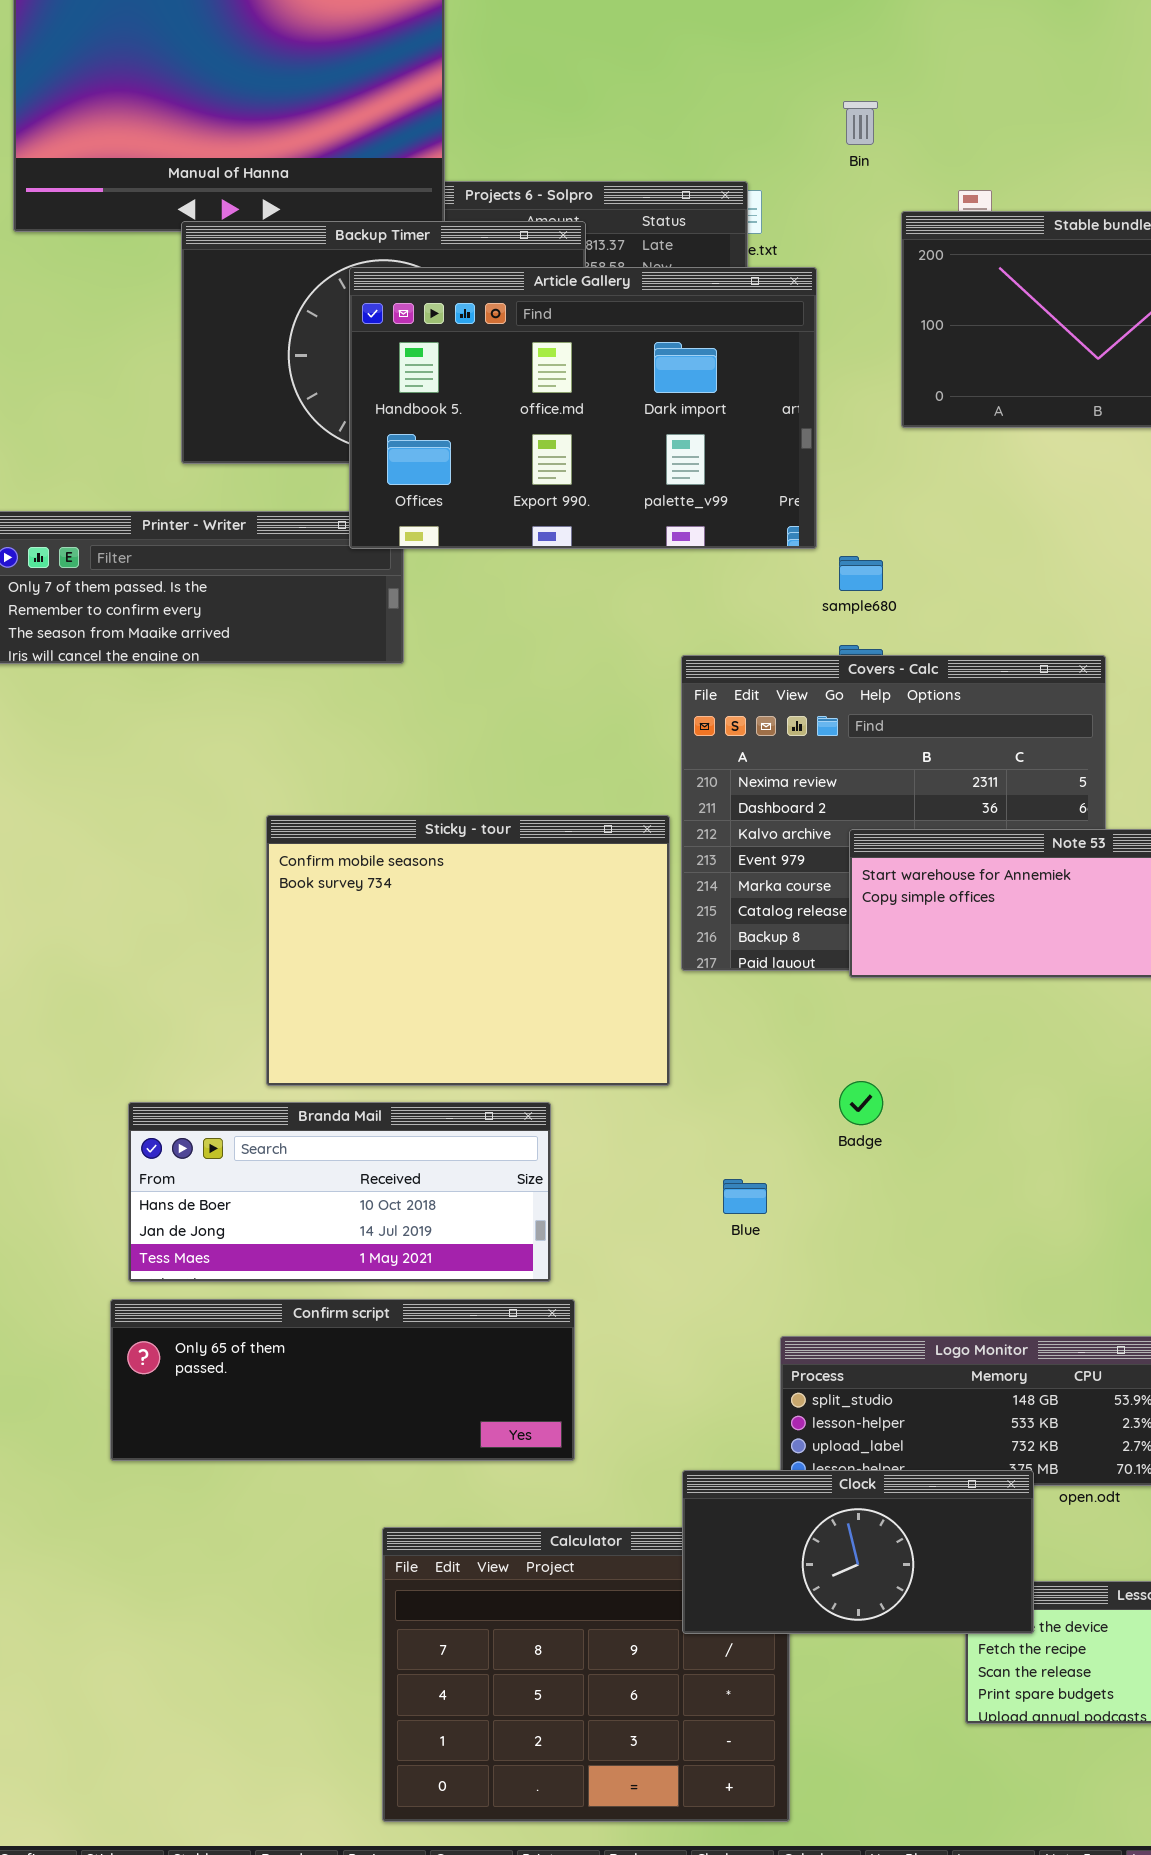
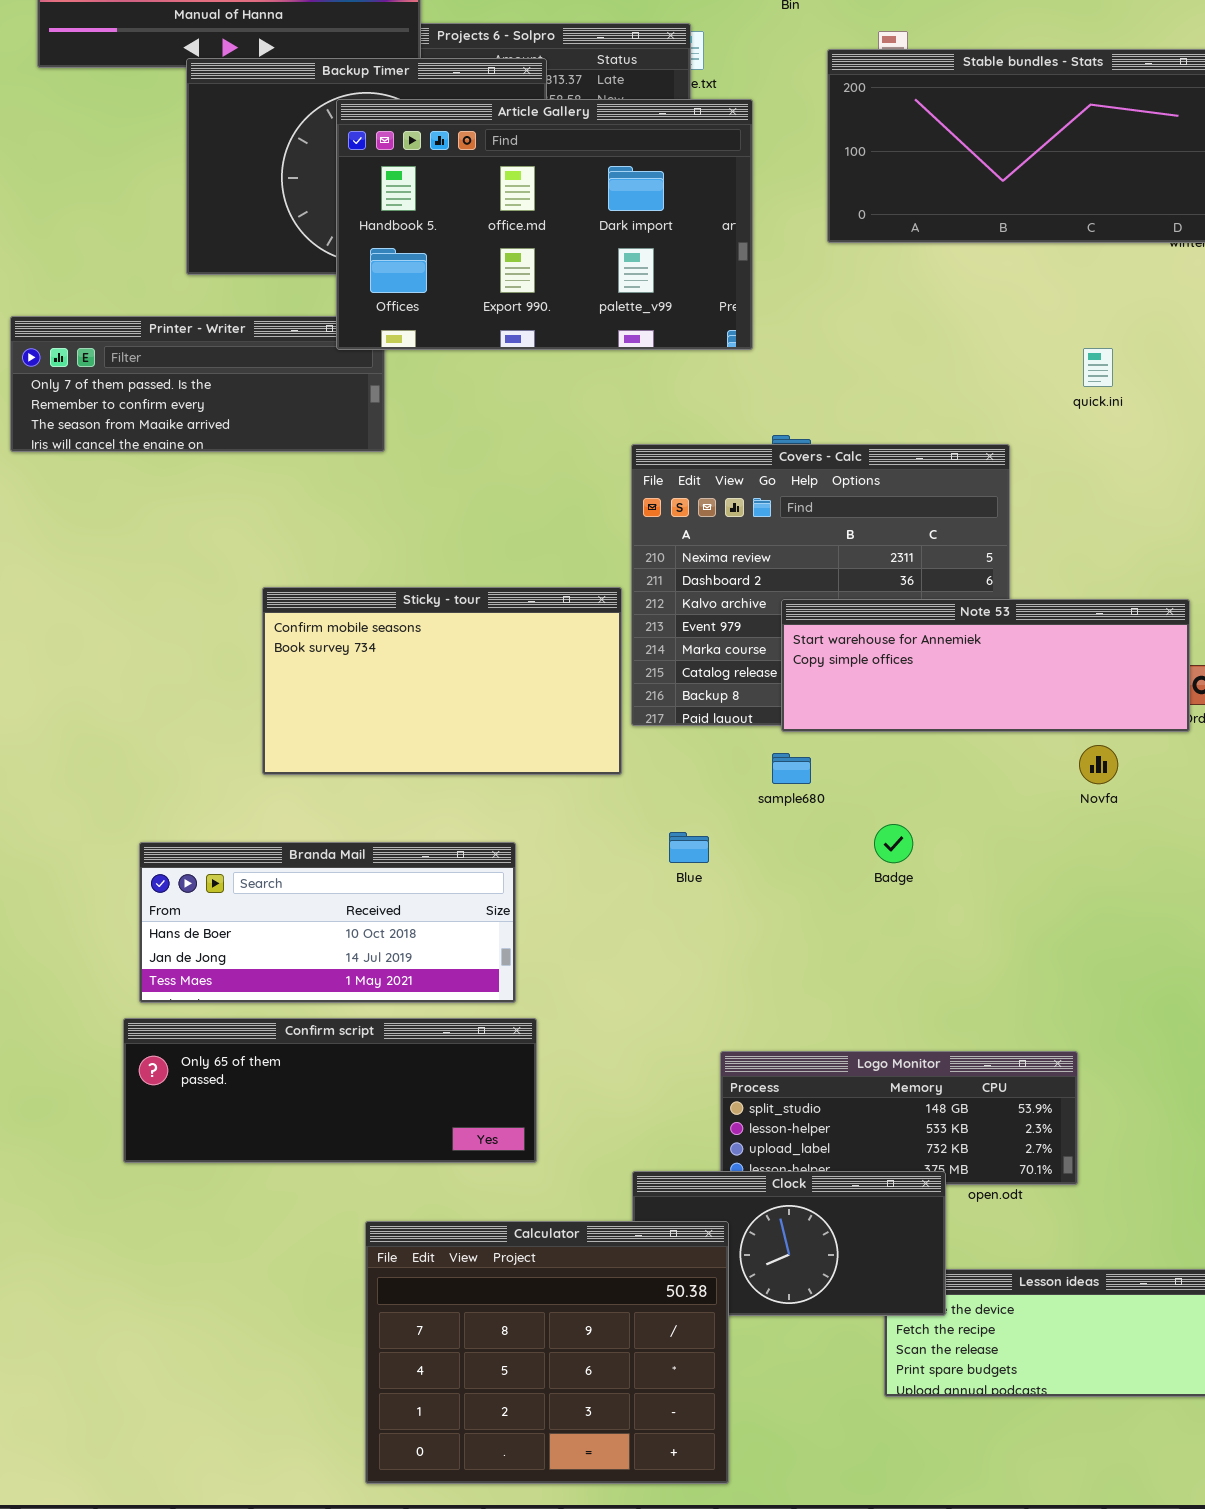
sample680: [839,556,883,591] -> [772,753,811,784], moved
Sticky - tour: [266,815,670,1086] -> [262,587,622,775], resized
Badge: [839,1081,883,1125] -> [874,824,913,863], moved
Blue: [723,1179,767,1214] -> [669,832,709,863], moved
Calculator: [382,1527,790,1822] -> [365,1221,729,1484], raised

